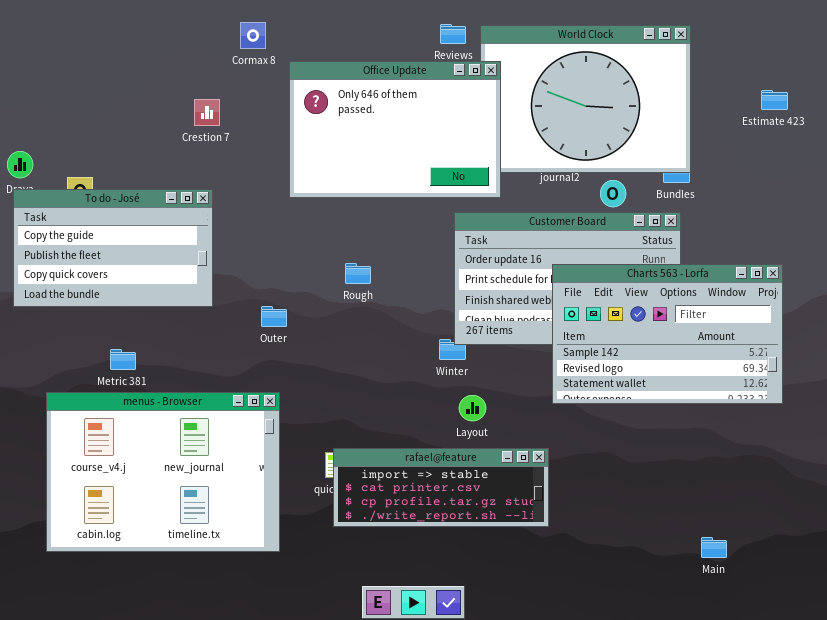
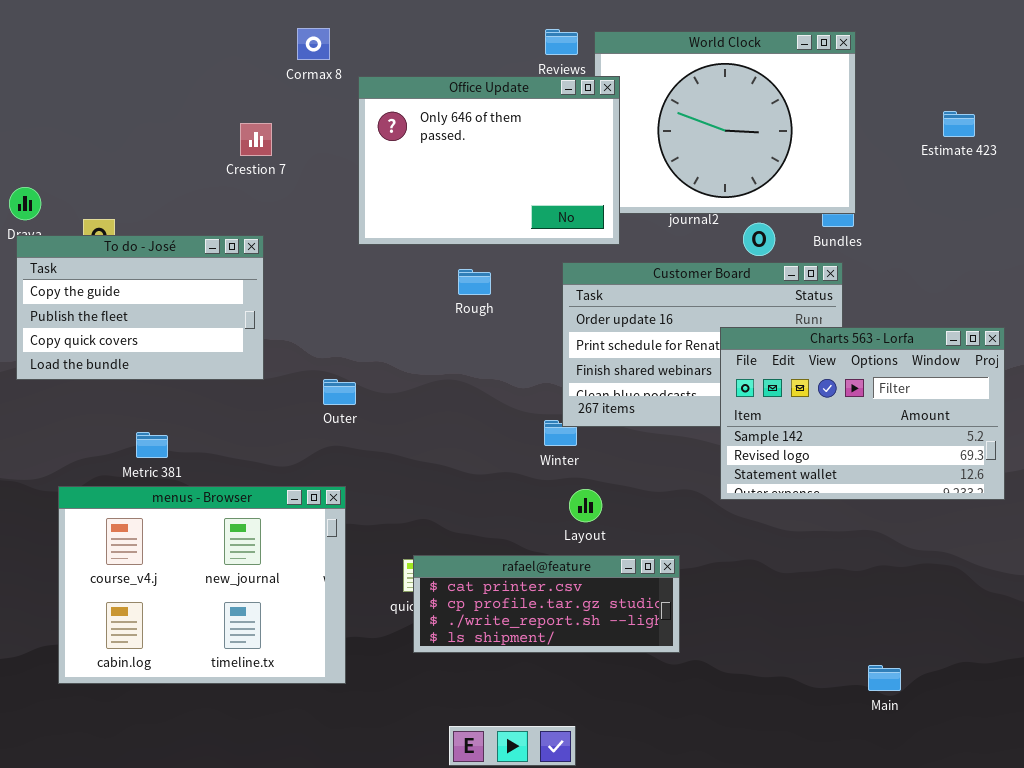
Rough: [345,263,371,284] -> [458,269,491,295], moved
Charts 563 - Lorfa: [552,264,783,404] -> [720,327,1005,500], moved
rafael@feature: [333,448,549,527] -> [413,555,680,653], scrolled down 1 row

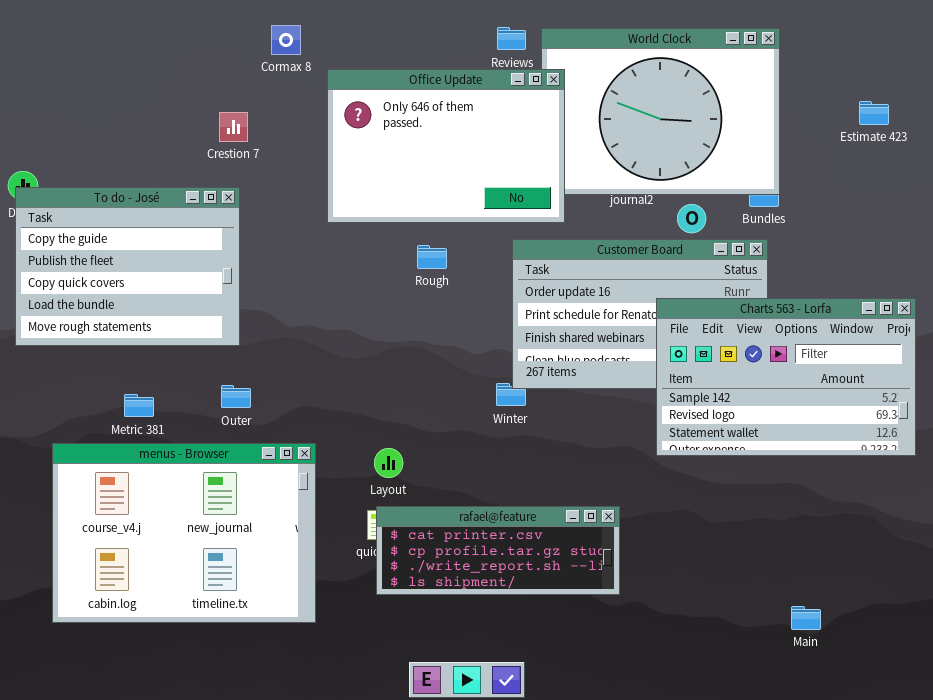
To do - José: [16,235,264,380] -> [15,187,240,346], resized
Outer: [323,379,356,405] -> [221,385,251,408], moved
Layout: [569,489,602,522] -> [374,448,403,478], moved

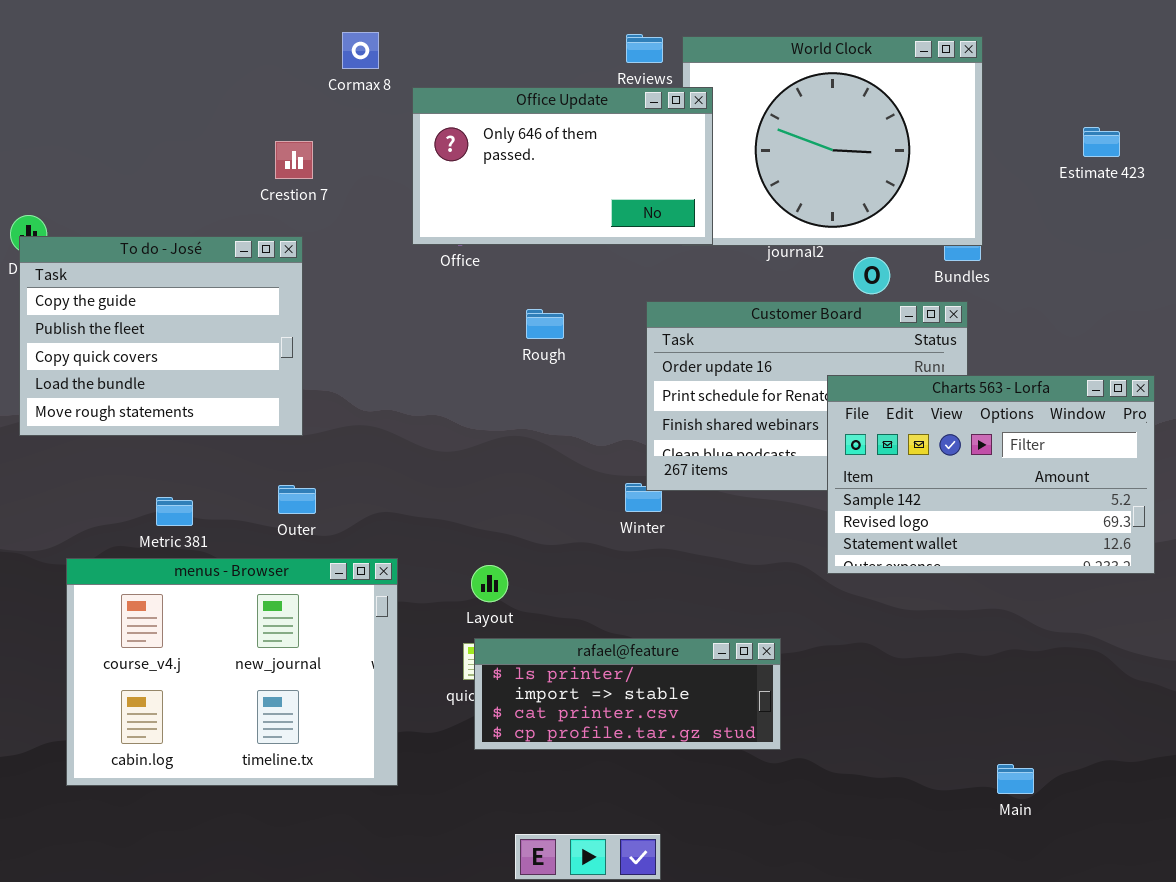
Office Update: [327,69,565,223] -> [412,87,713,245], resized
rafael@feature: [376,506,620,595] -> [474,638,781,750], scrolled up 2 rows

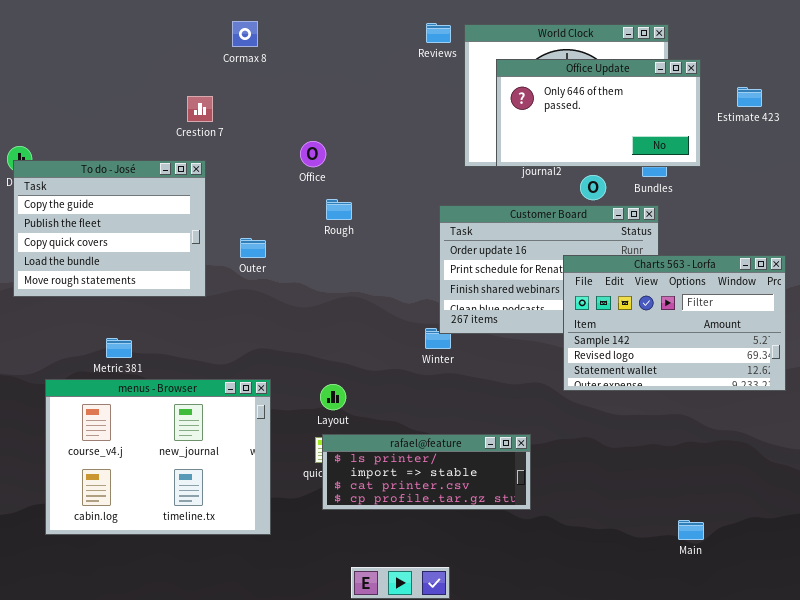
Office Update: [412,87,713,245] -> [496,59,701,167], moved
Rough: [526,309,564,339] -> [326,199,352,220], moved
Outer: [278,485,316,514] -> [240,238,266,258], moved

